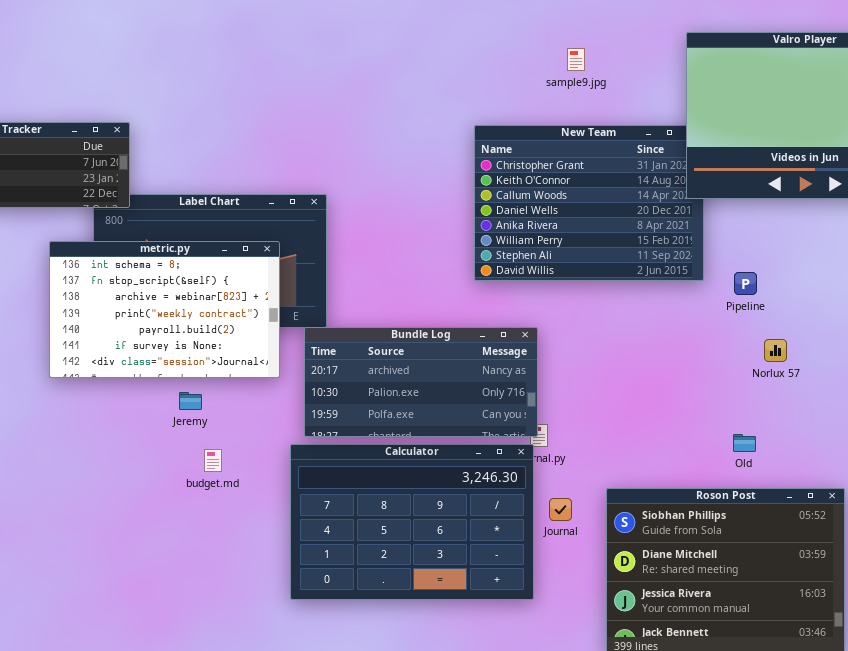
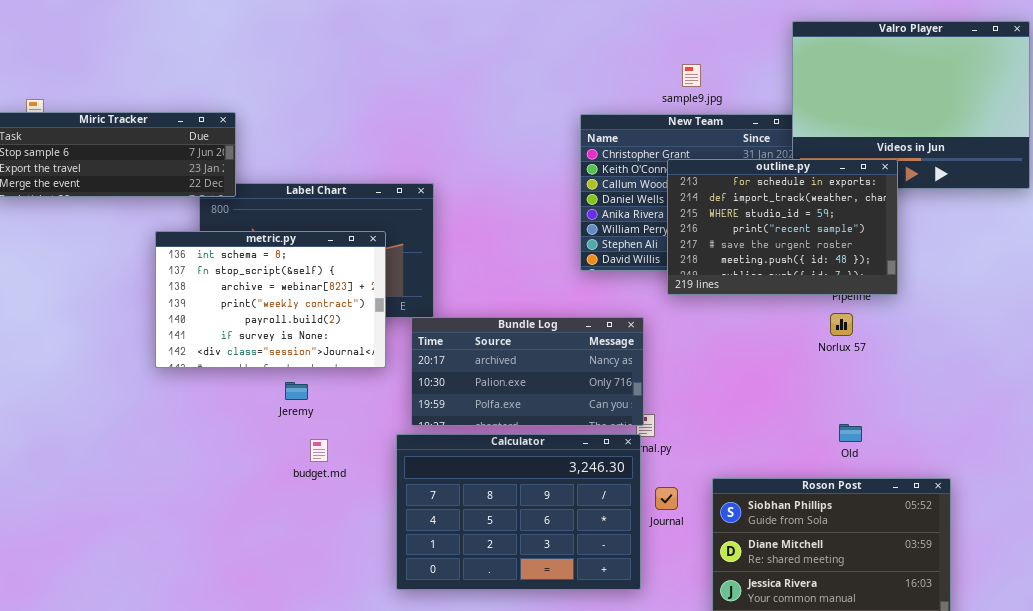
sample9.jpg: [567,48,585,71] -> [682,64,701,87], moved
outline.py: none -> [667,159,898,295], opened
Norlux 57: [764,339,787,362] -> [830,313,853,336], moved

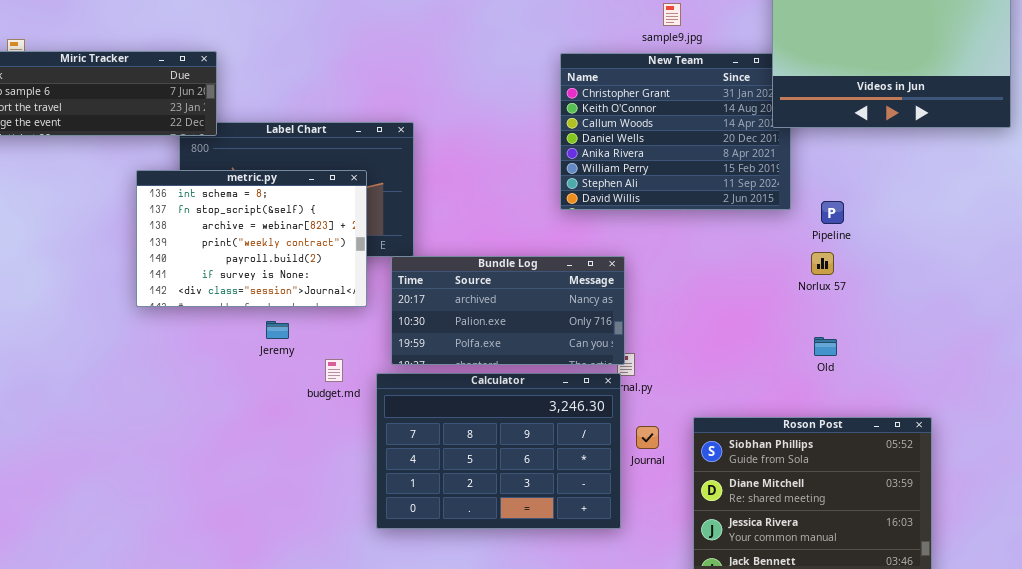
outline.py: [667,159,898,295] -> none, closed
Old: [839,424,862,442] -> [814,337,837,356], moved
budget.md: [310,439,328,462] -> [325,359,343,382], moved

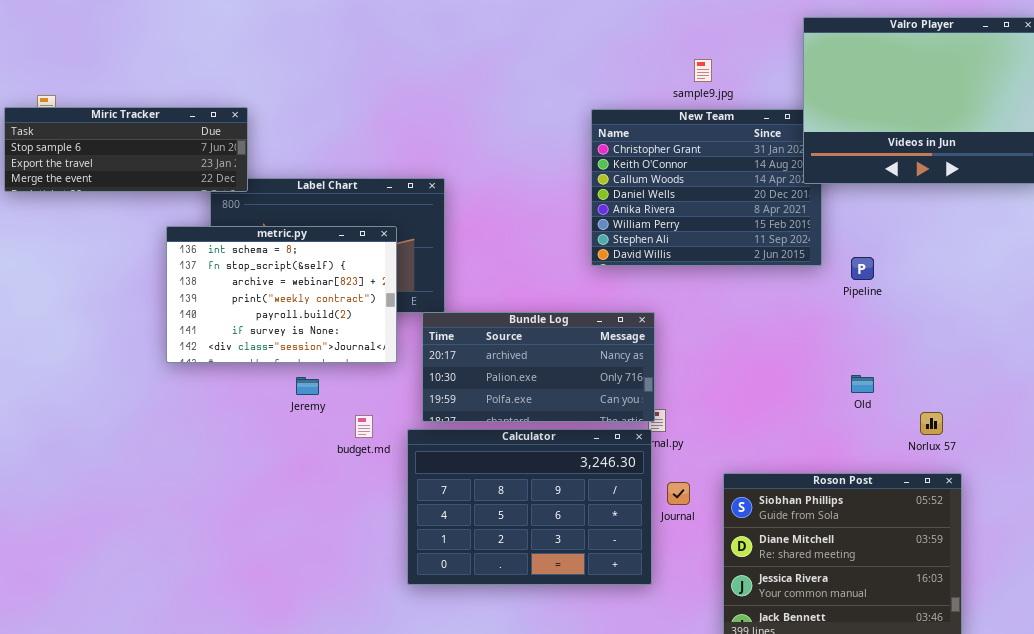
Norlux 57: [811,252,834,275] -> [920,412,943,435], moved
Old: [814,337,837,356] -> [851,375,874,393], moved

